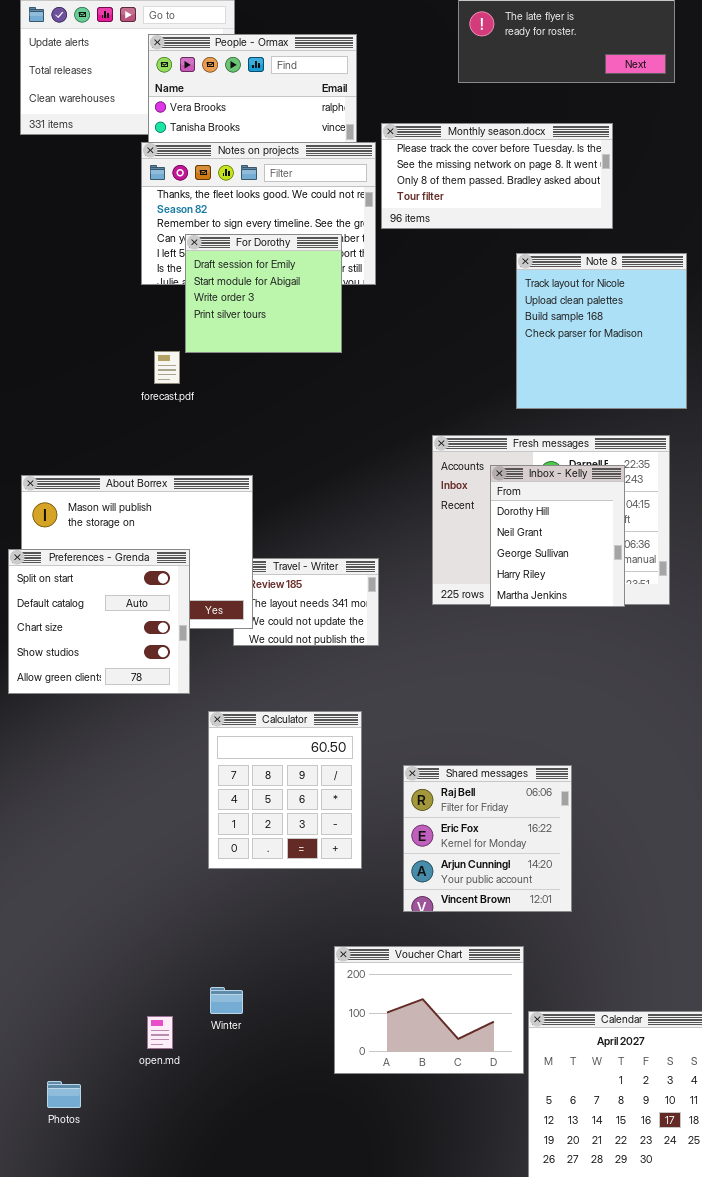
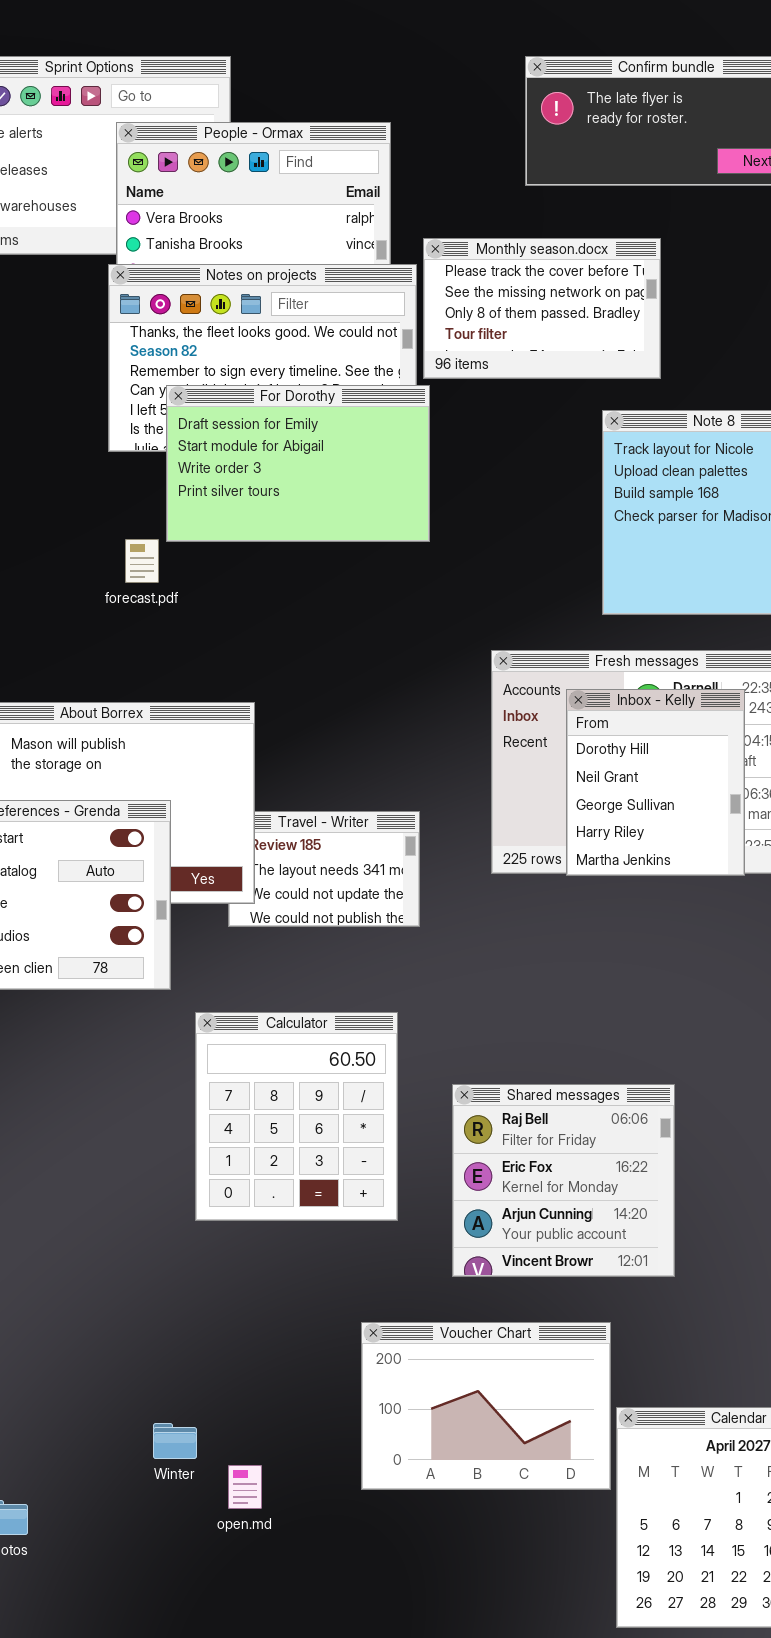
Monthly season.docx: [381,123,613,229] -> [423,238,661,379], resized
For Dorothy: [185,234,342,353] -> [166,385,430,542], resized
Winter: [210,987,243,1014] -> [153,1423,197,1459], moved
open.md: [147,1016,173,1049] -> [228,1465,262,1509], moved

